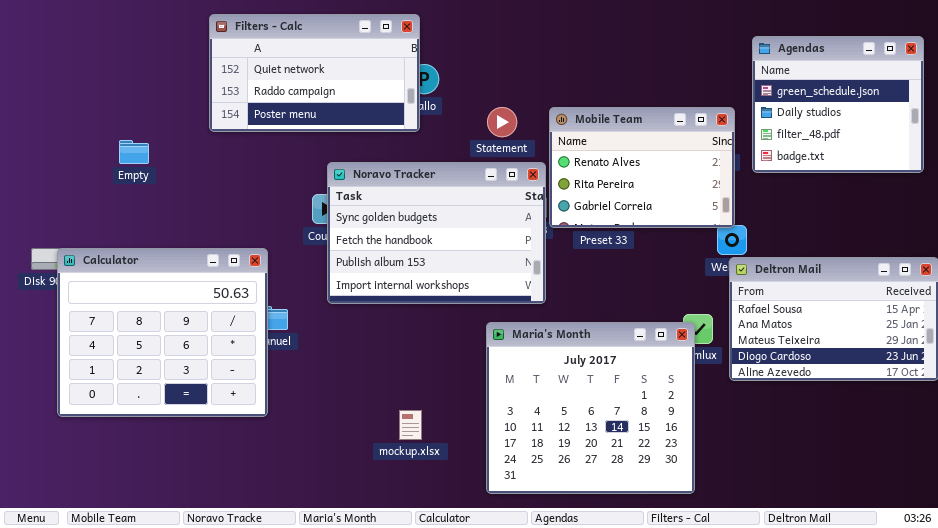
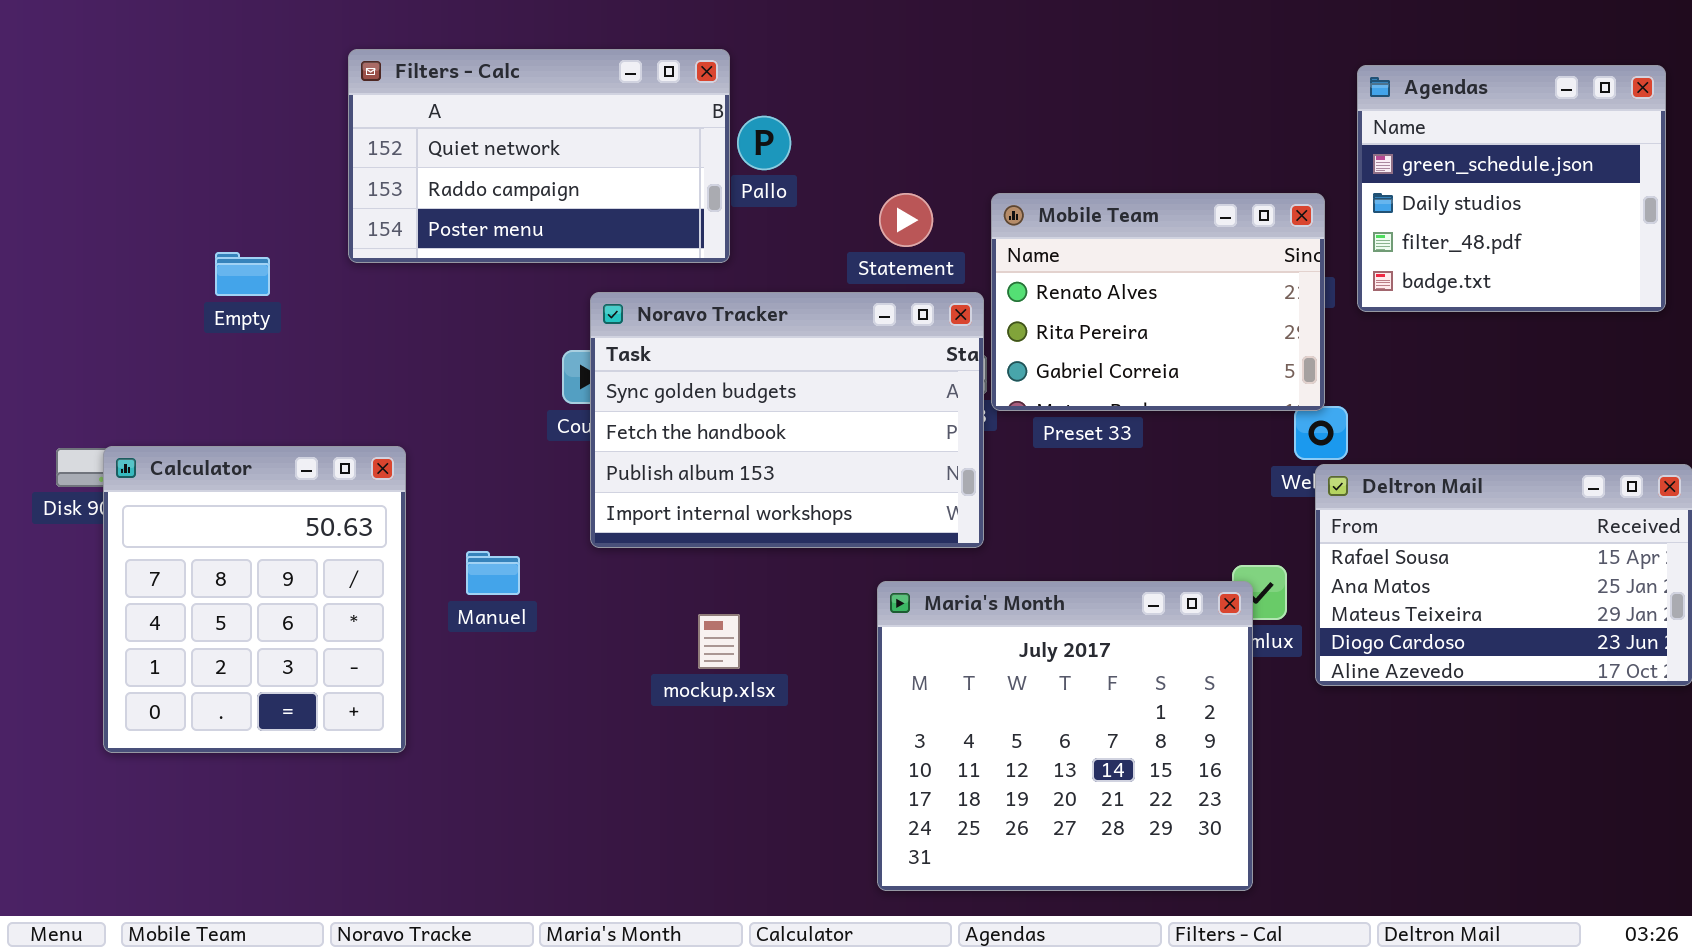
Filters - Calc: [209,14,420,132] -> [348,49,730,263], moved
Calculator: [57,248,268,417] -> [103,446,406,753], resized
mockup.xlsx: [399,410,422,440] -> [698,614,740,669], moved

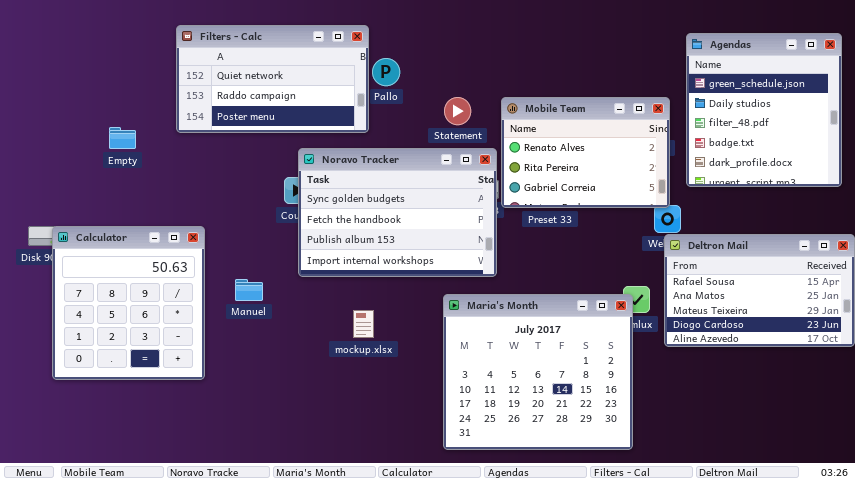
Agendas: [1357,65,1666,312] -> [686,33,842,187], resized

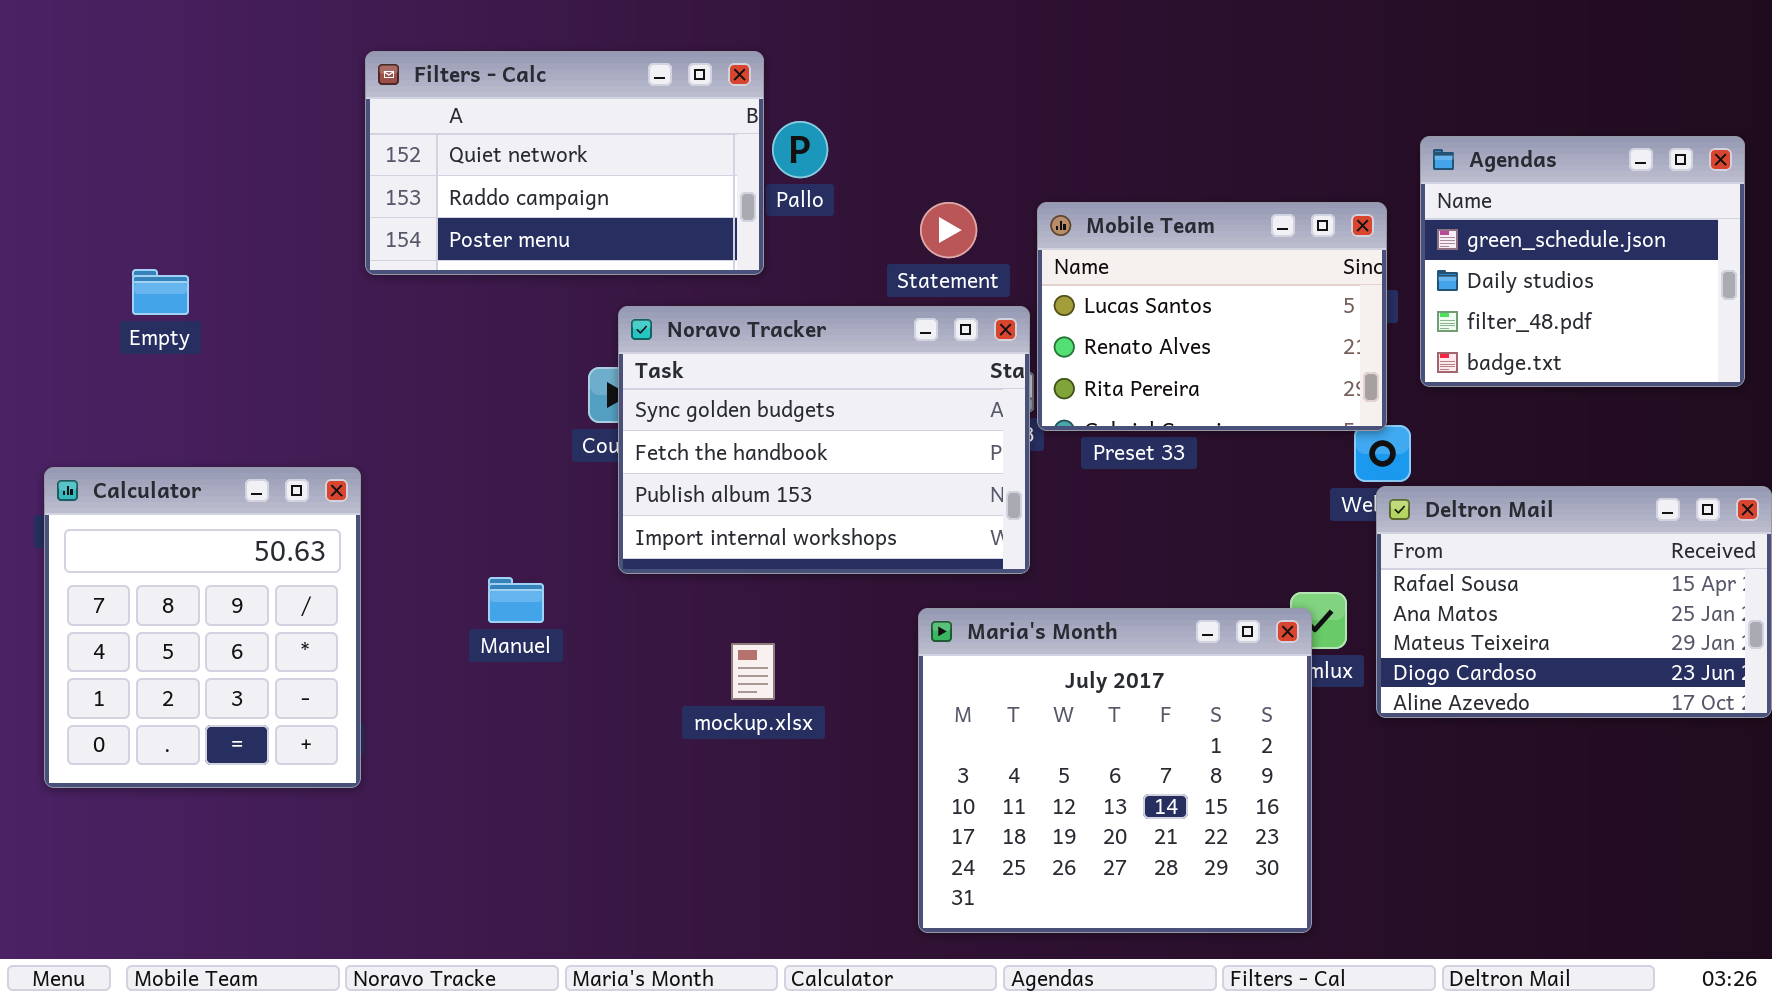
Agendas: [686,33,842,187] -> [1420,136,1745,387], resized
Mobile Team: [501,97,670,208] -> [1037,202,1387,431], scrolled up 1 row
Empty: [109,127,136,149] -> [132,269,189,315], moved
Calculator: [52,226,205,380] -> [44,467,361,788], moved

